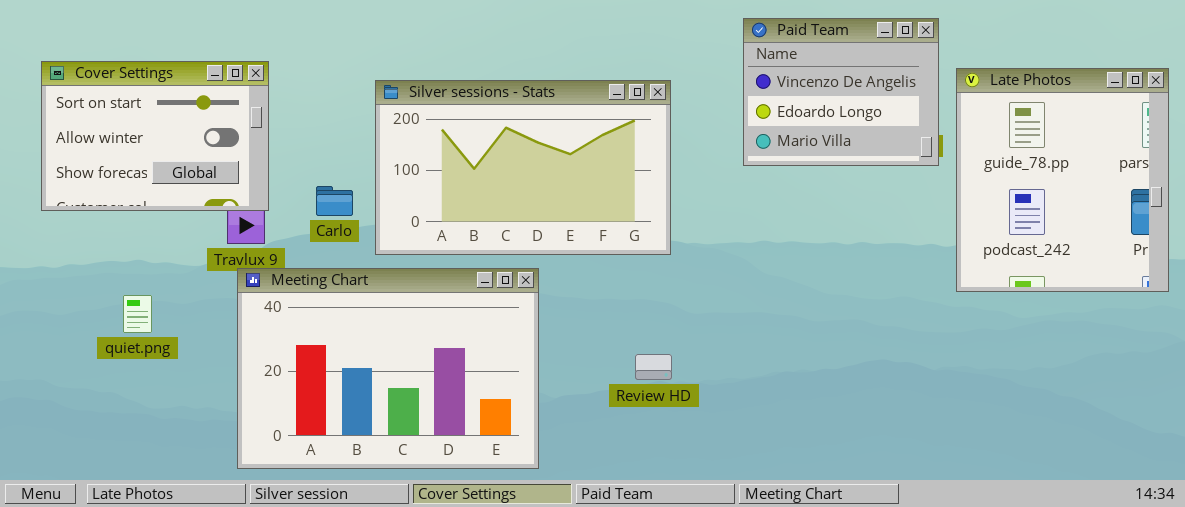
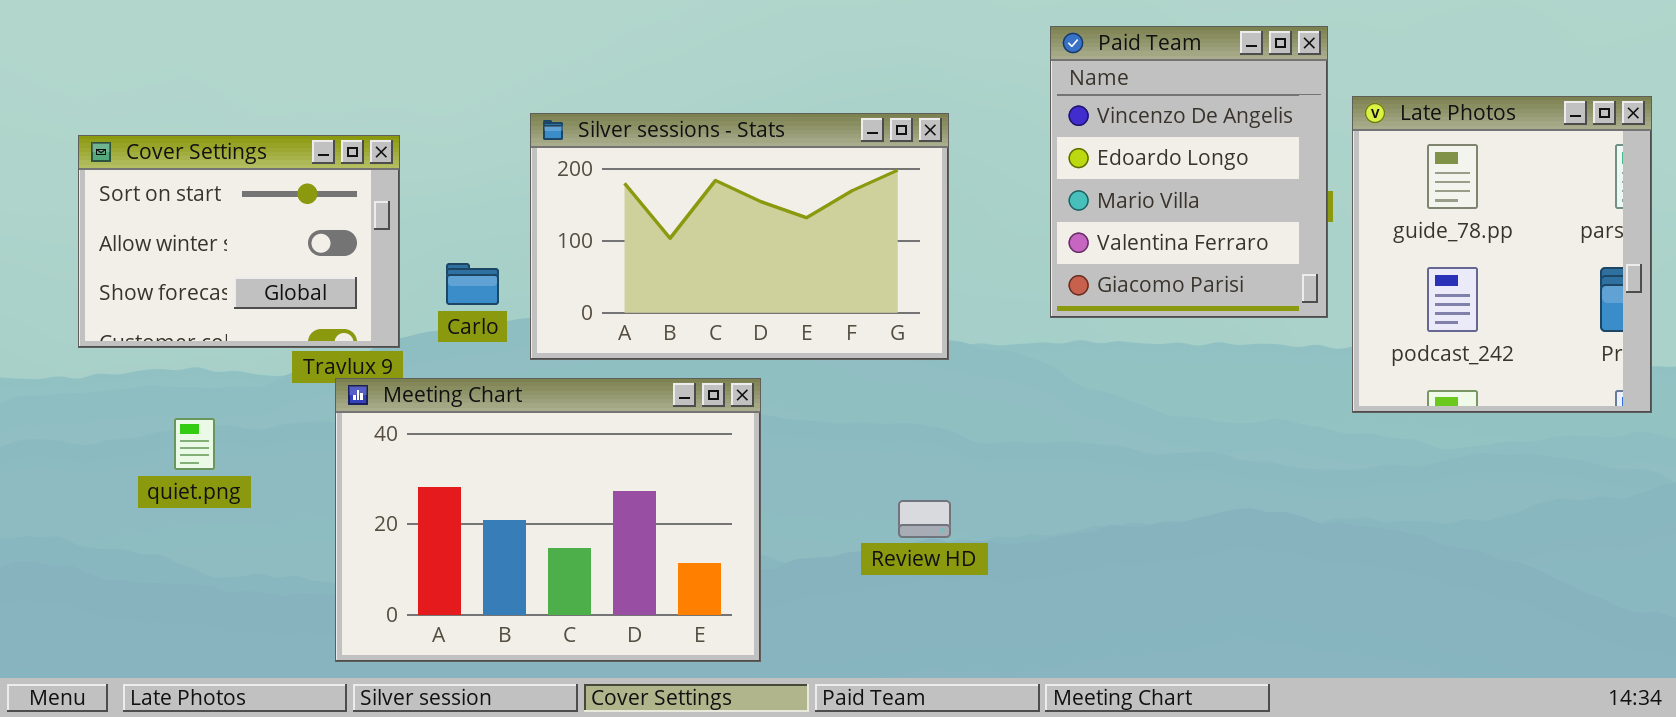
Paid Team: [743,18,939,166] -> [1050,26,1328,318], resized
Cover Settings: [41,61,269,211] -> [78,135,400,348], moved

